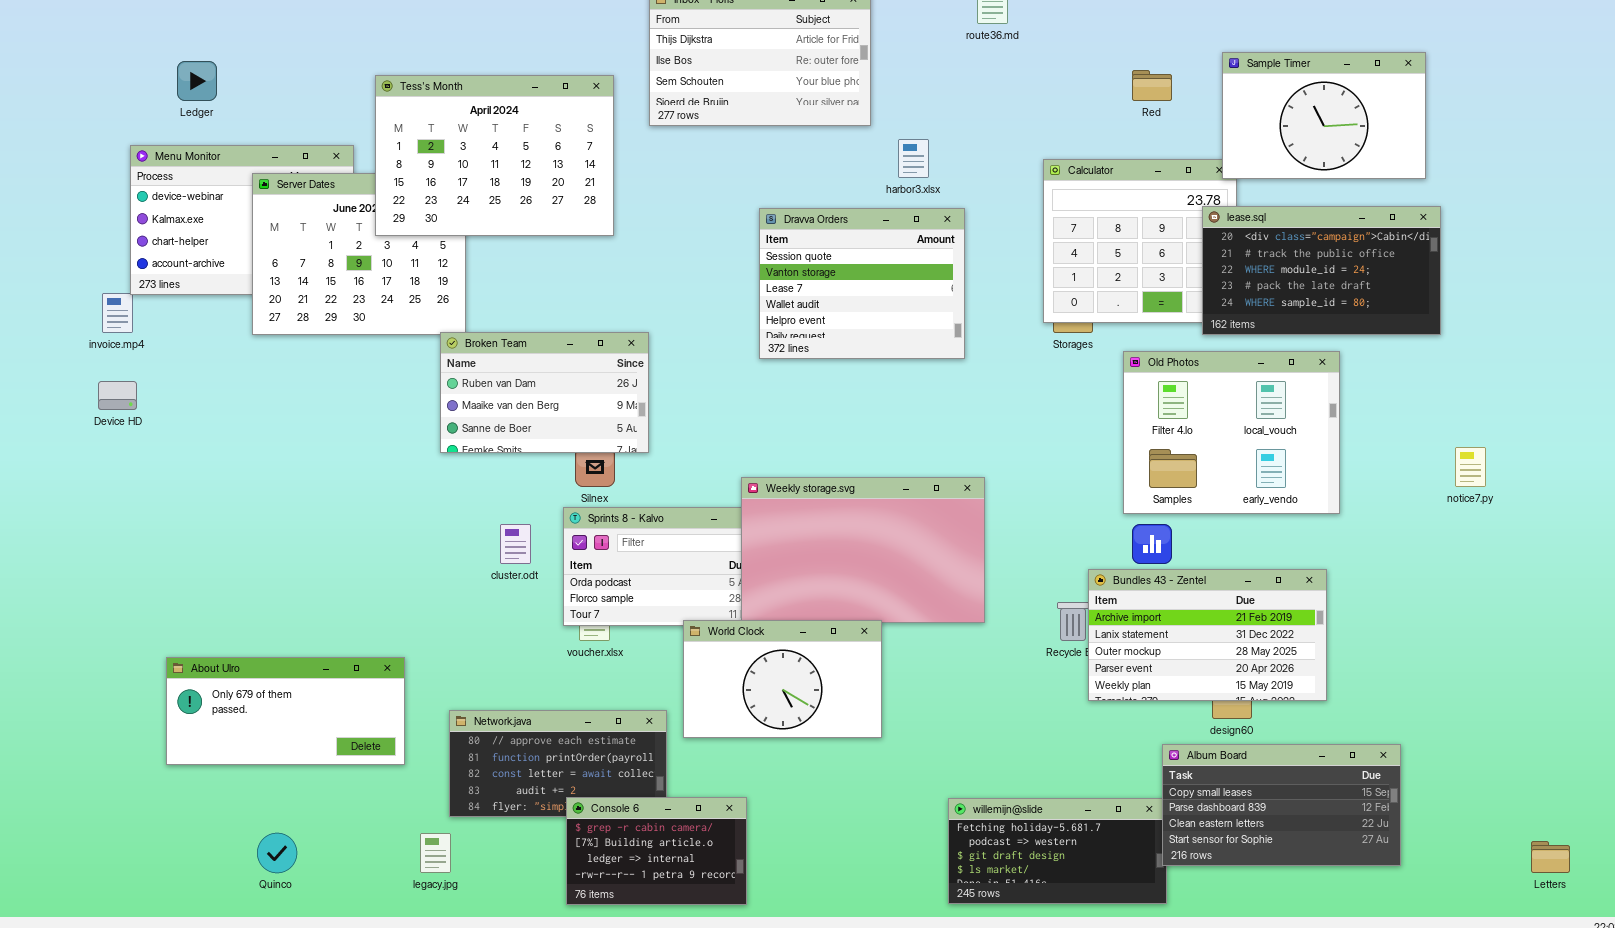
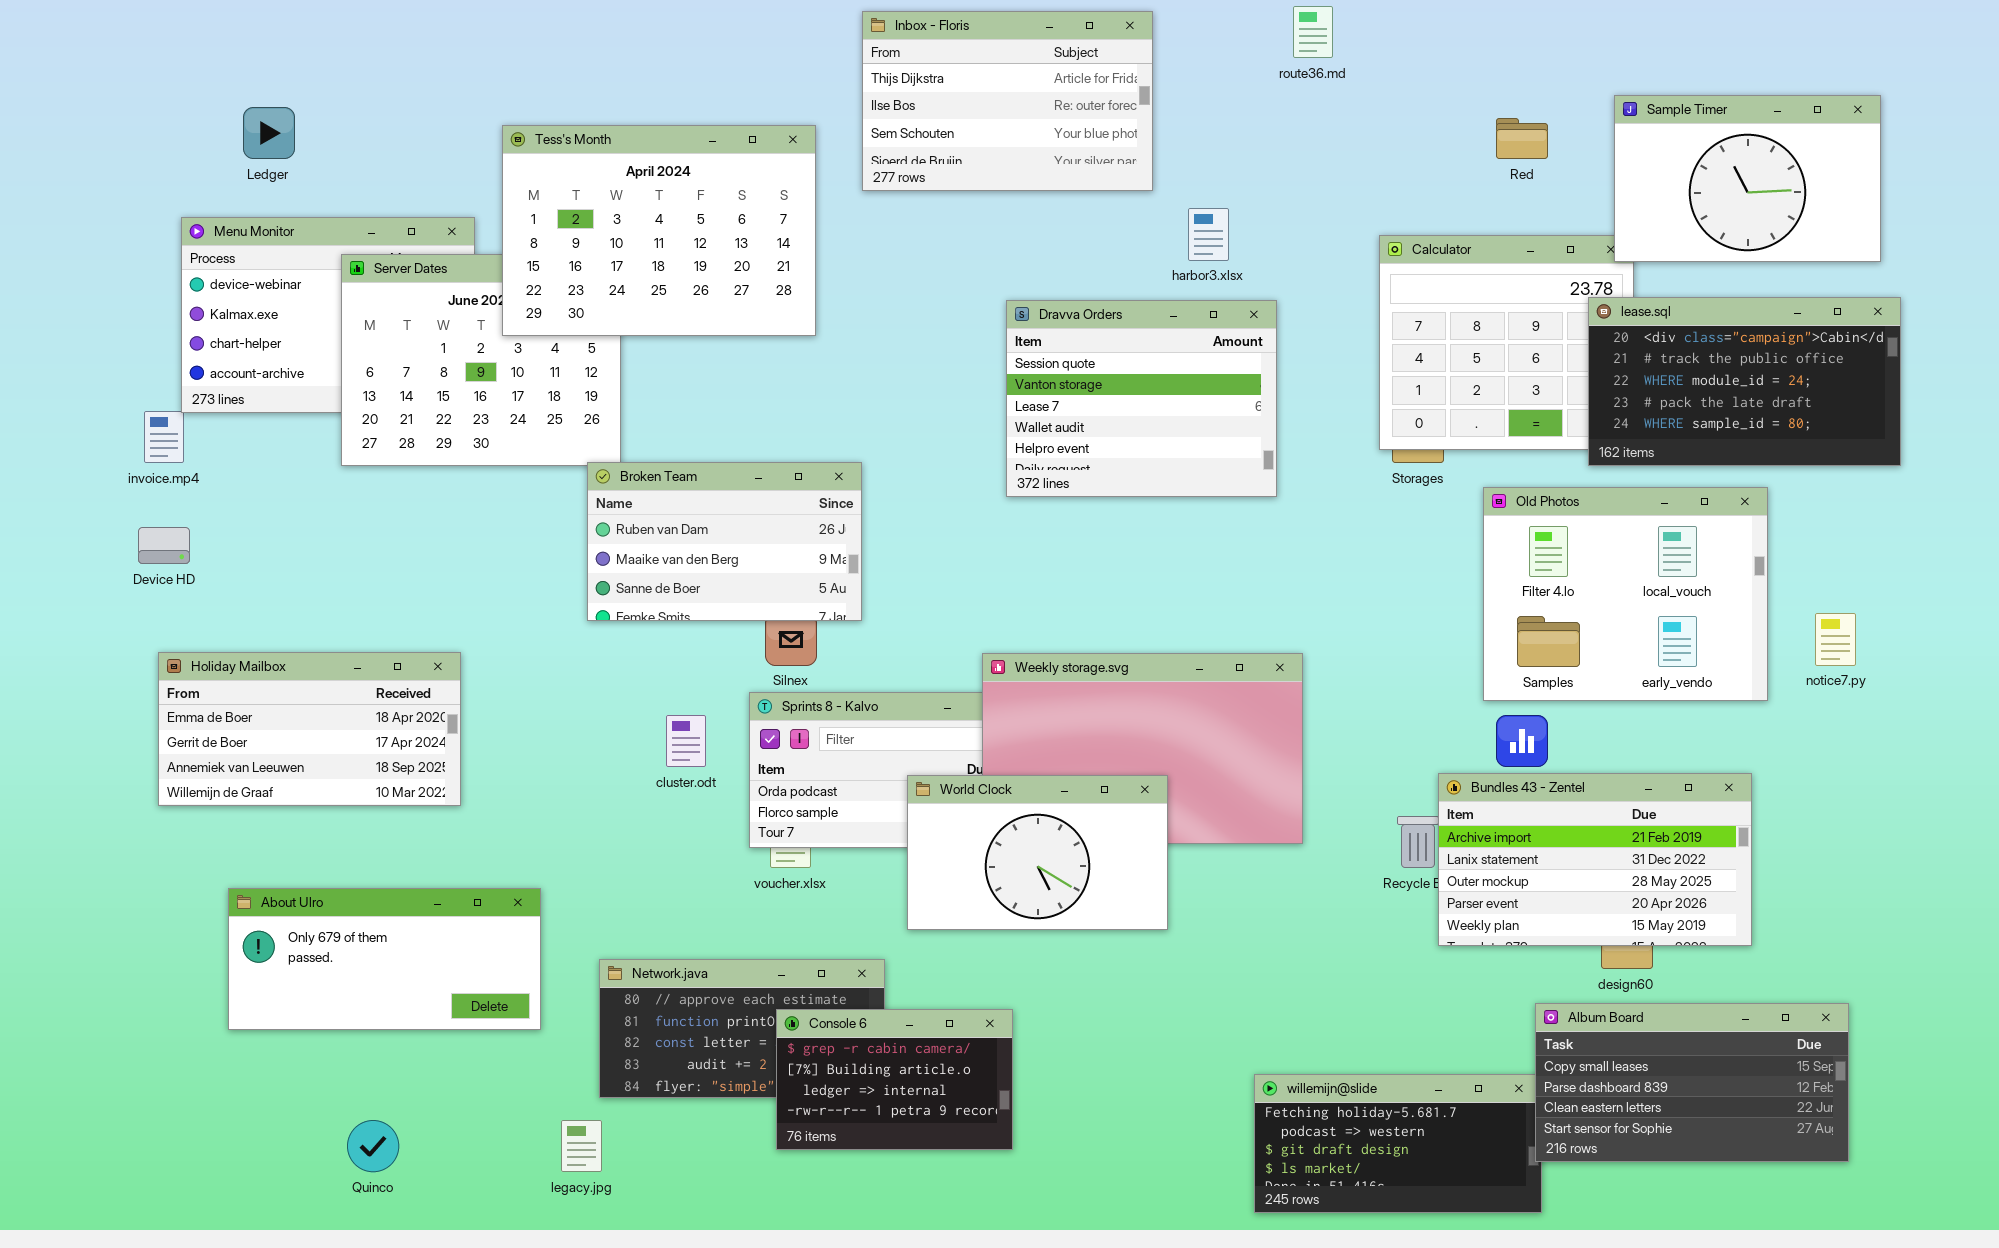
notice7.py: [1455,447,1486,487] -> [1815,613,1856,666], moved
Holiday Mailbox: none -> [158,652,461,806], opened
World Clock: [683,620,882,738] -> [907,775,1168,930], moved
Console 6: [566,797,747,905] -> [776,1009,1013,1150], moved

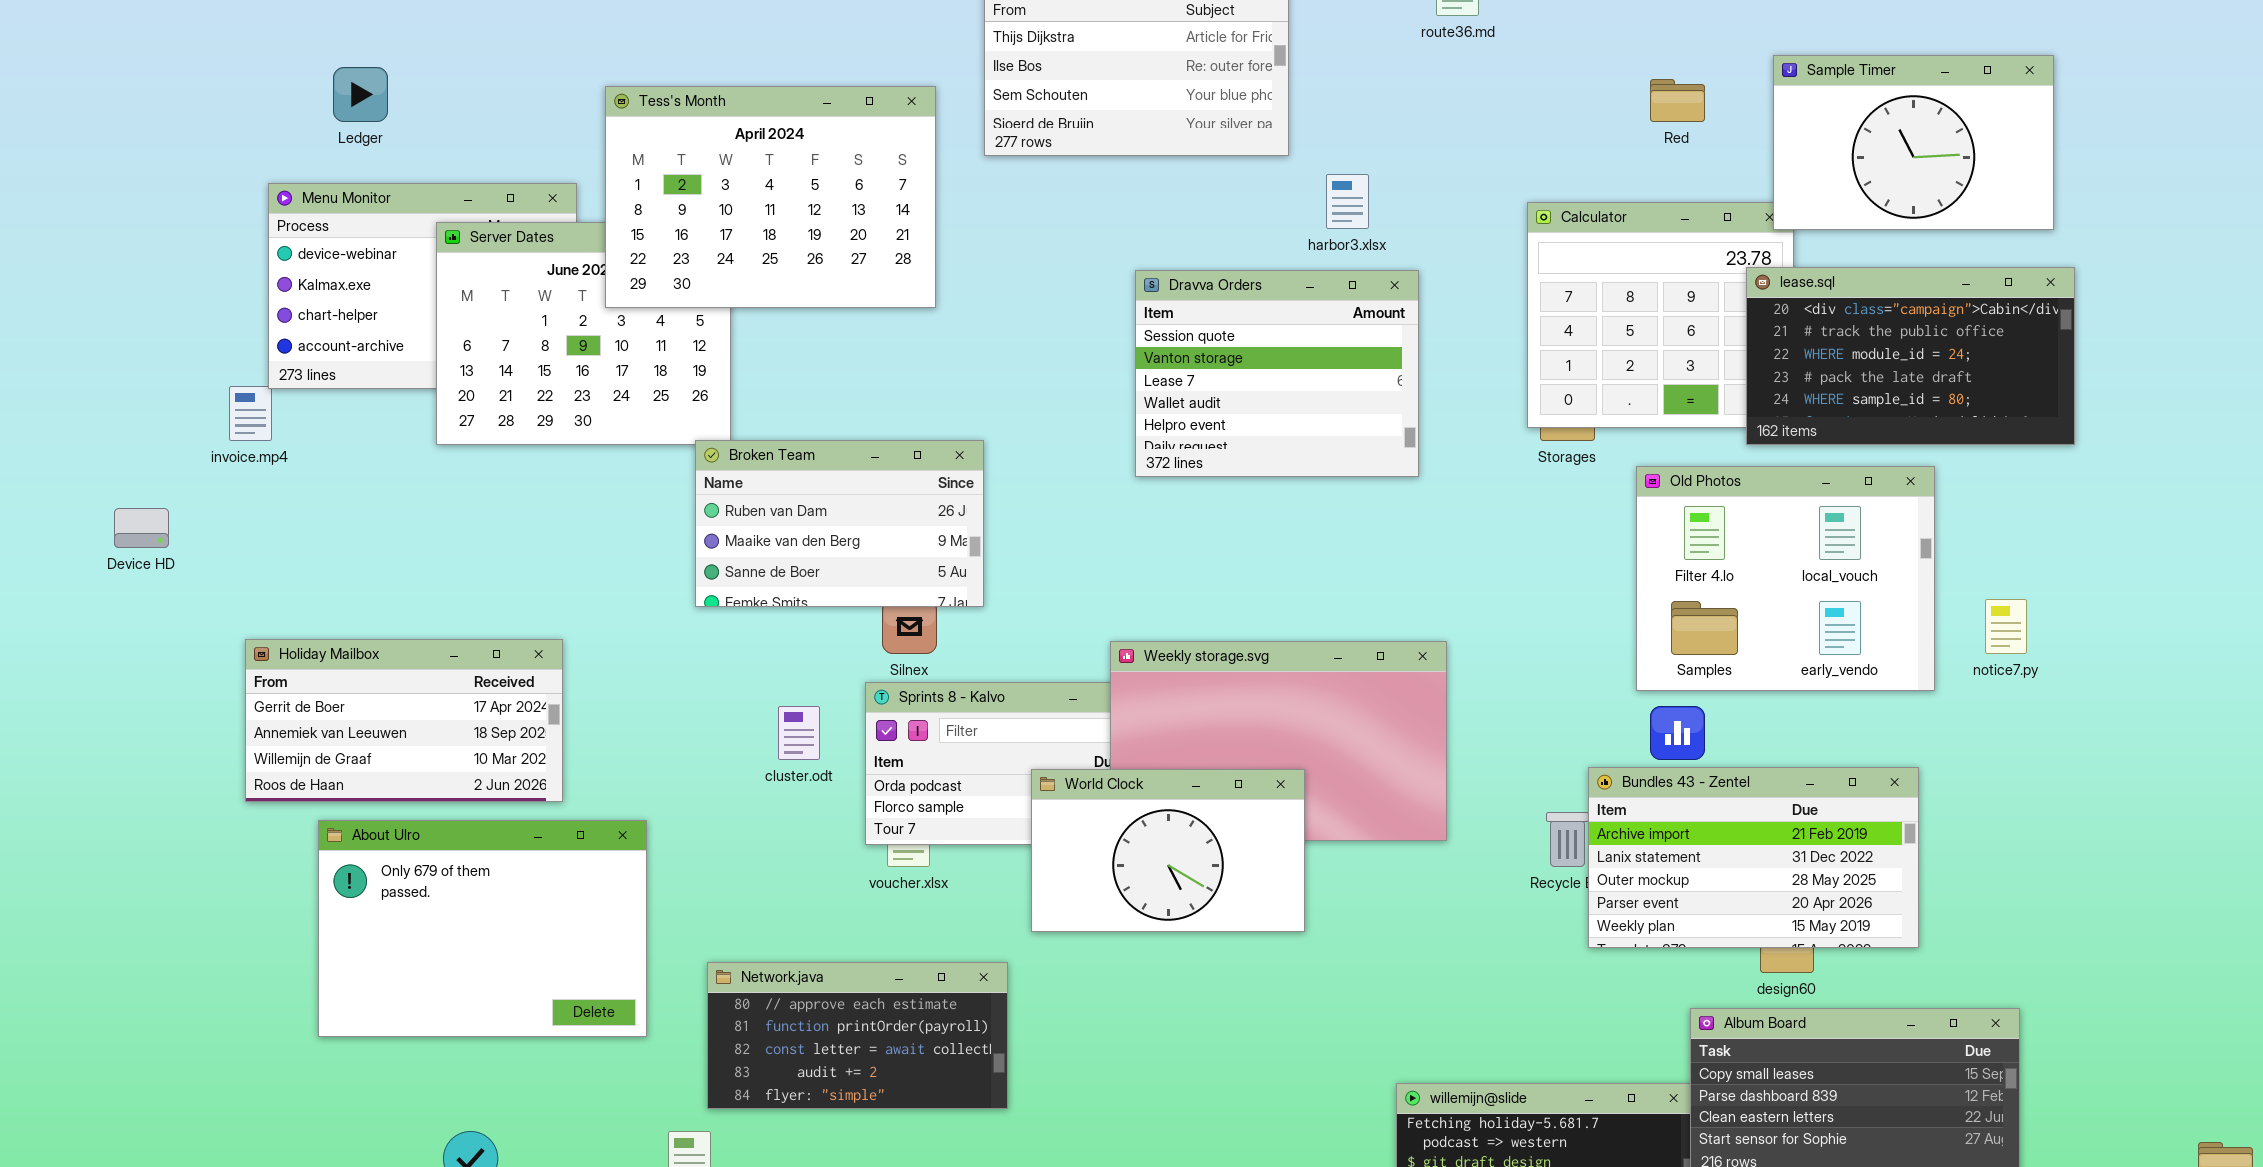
Device HD: [138,527,190,564] -> [114,508,169,548], moved
Holiday Mailbox: [158,652,461,806] -> [245,639,563,802], scrolled down 1 row
About Ulro: [228,888,541,1030] -> [318,820,647,1037], resized
Console 6: [776,1009,1013,1150] -> none, closed

